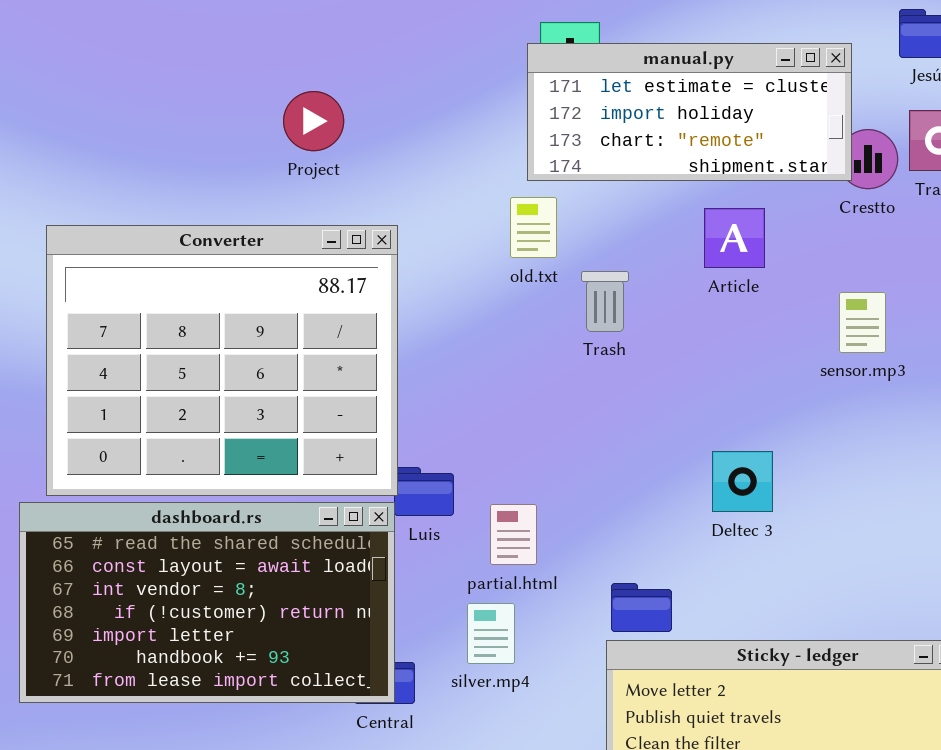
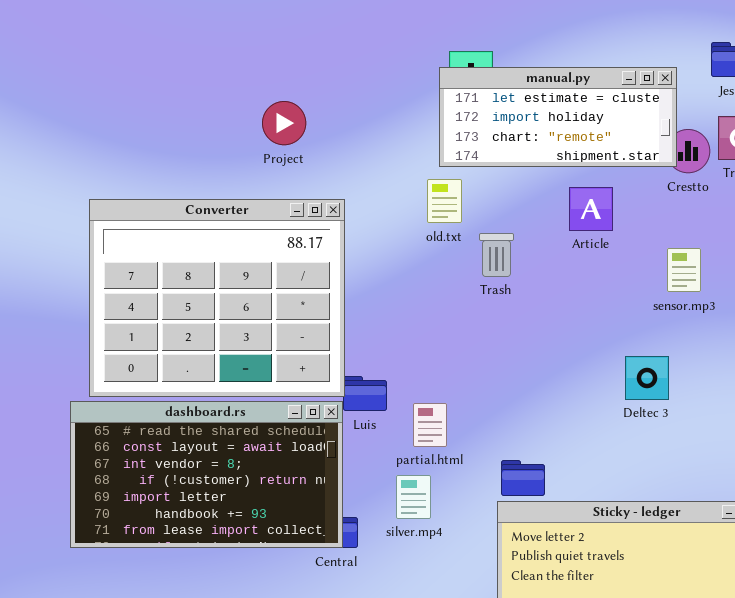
Deltec 3: [712,451,773,512] -> [625,356,669,400], moved

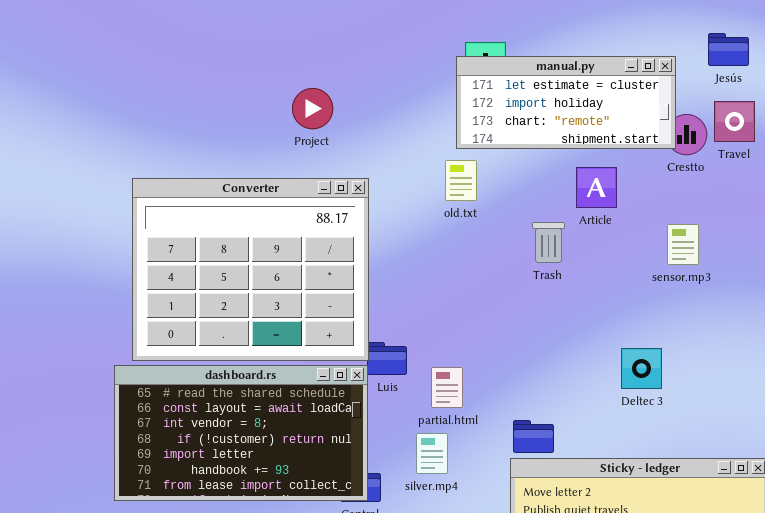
Trash: [479,233,514,277] -> [532,222,565,263], moved
Deltec 3: [625,356,669,400] -> [621,348,662,389], moved

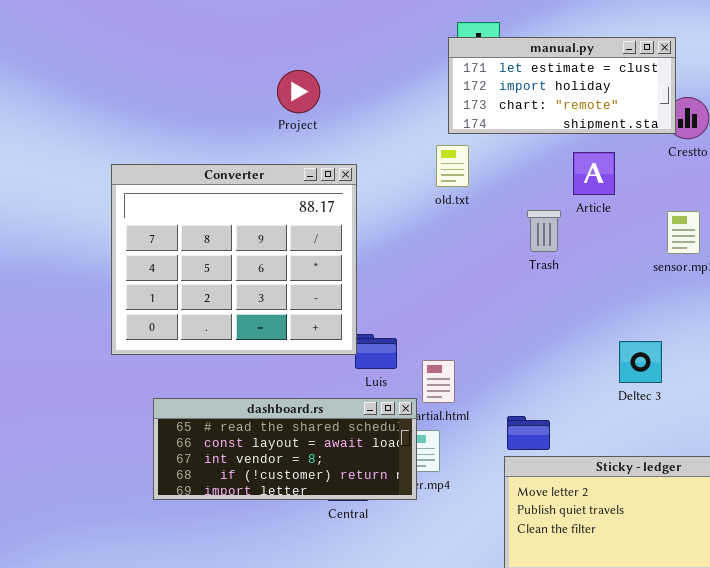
dashboard.rs: [114,365,368,501] -> [153,398,417,500], moved, resized

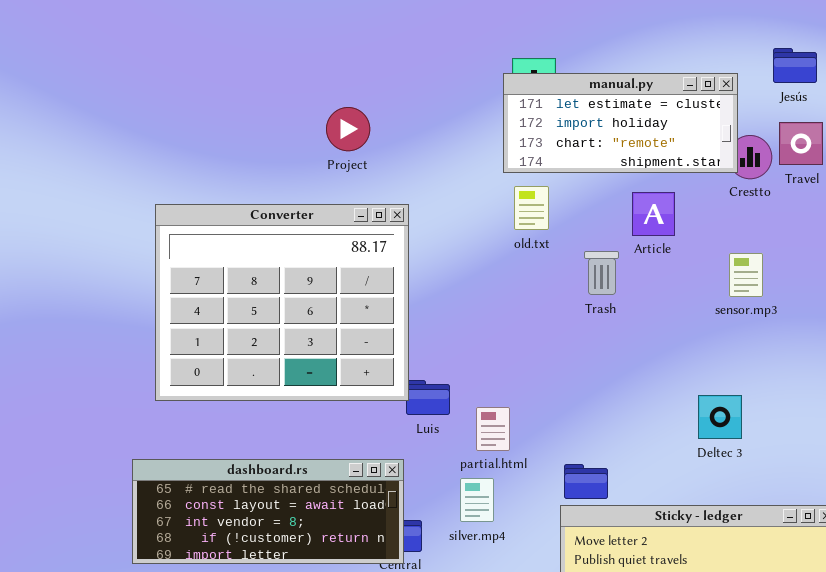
old.txt: [436,145,469,187] -> [514,186,549,230], moved
Deltec 3: [619,341,662,383] -> [698,395,742,439], moved
dashboard.rs: [153,398,417,500] -> [132,459,404,564], moved

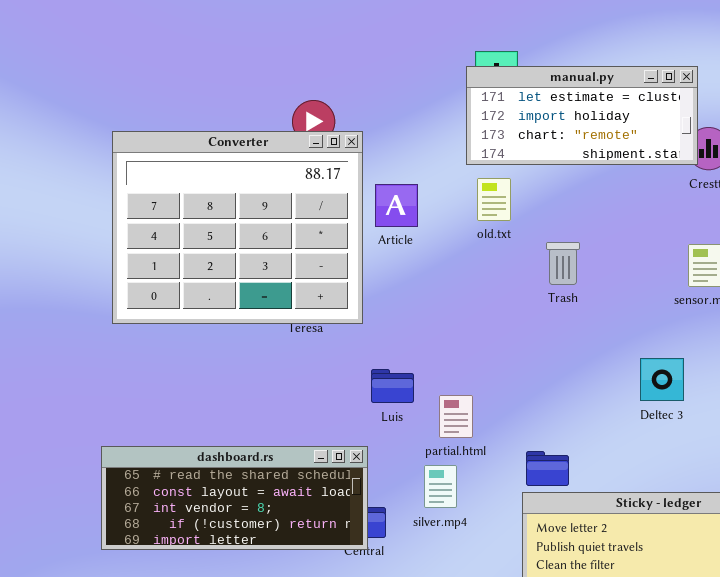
Article: [632,192,675,236] -> [375,184,418,227], moved
Converter: [155,204,409,401] -> [112,131,363,324], moved
Deltec 3: [698,395,742,439] -> [640,358,684,401], moved

